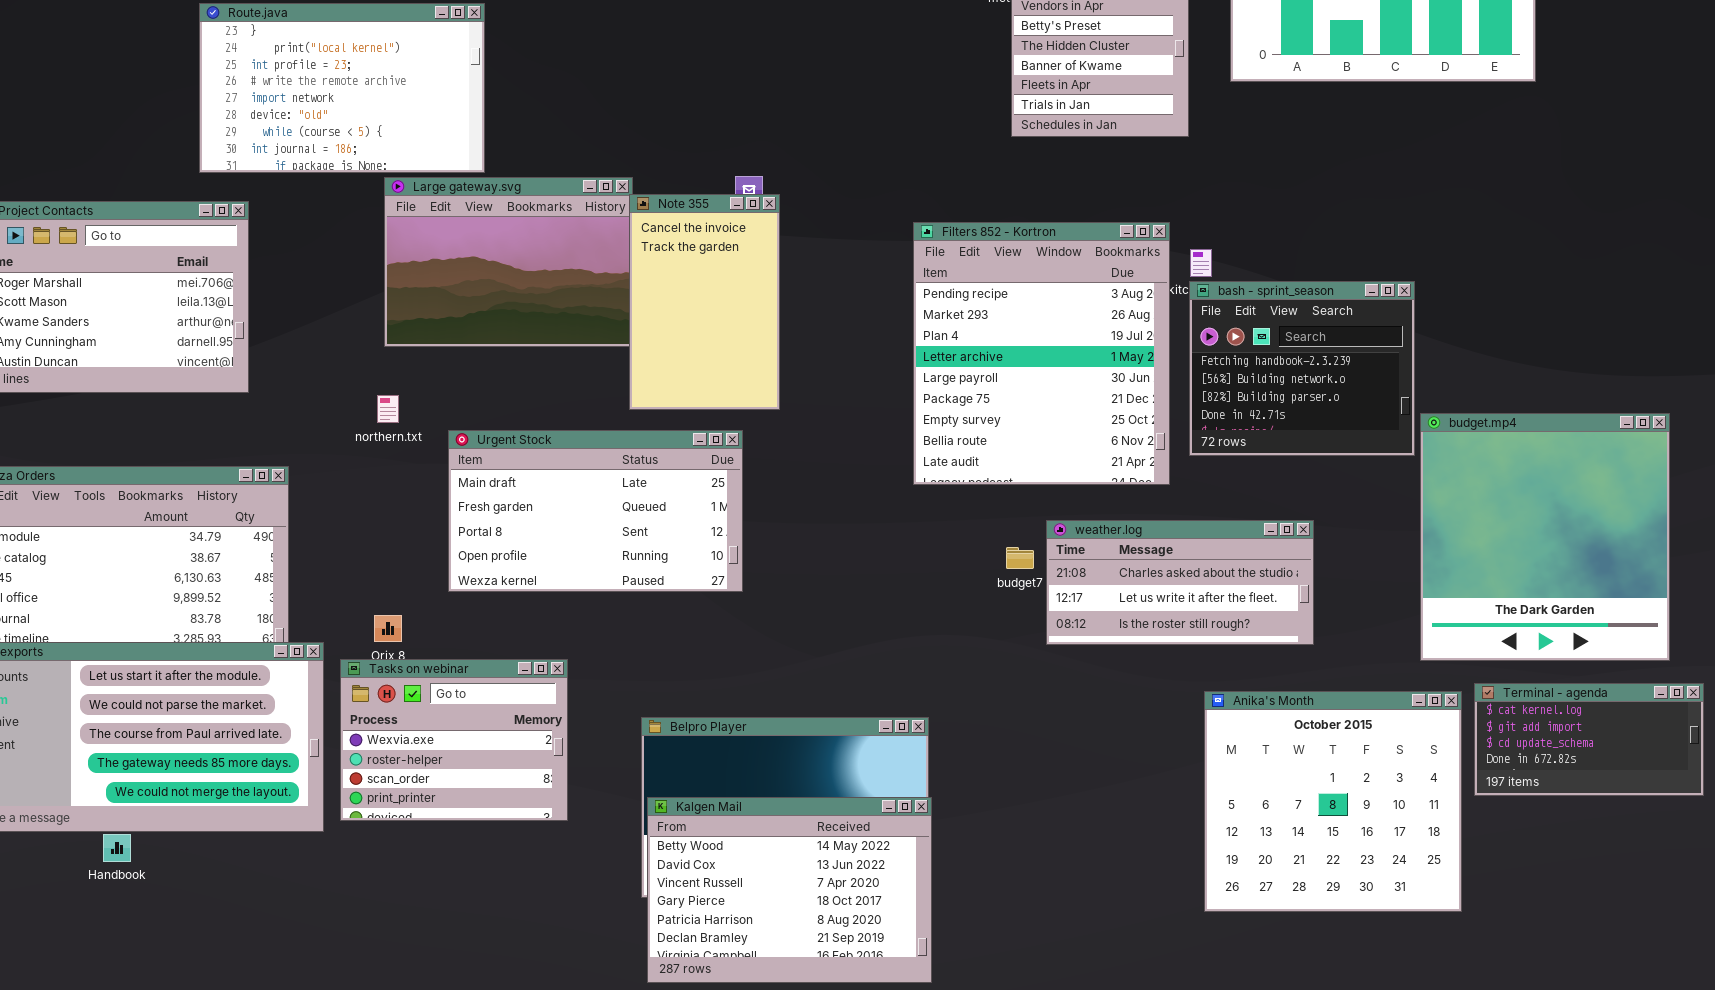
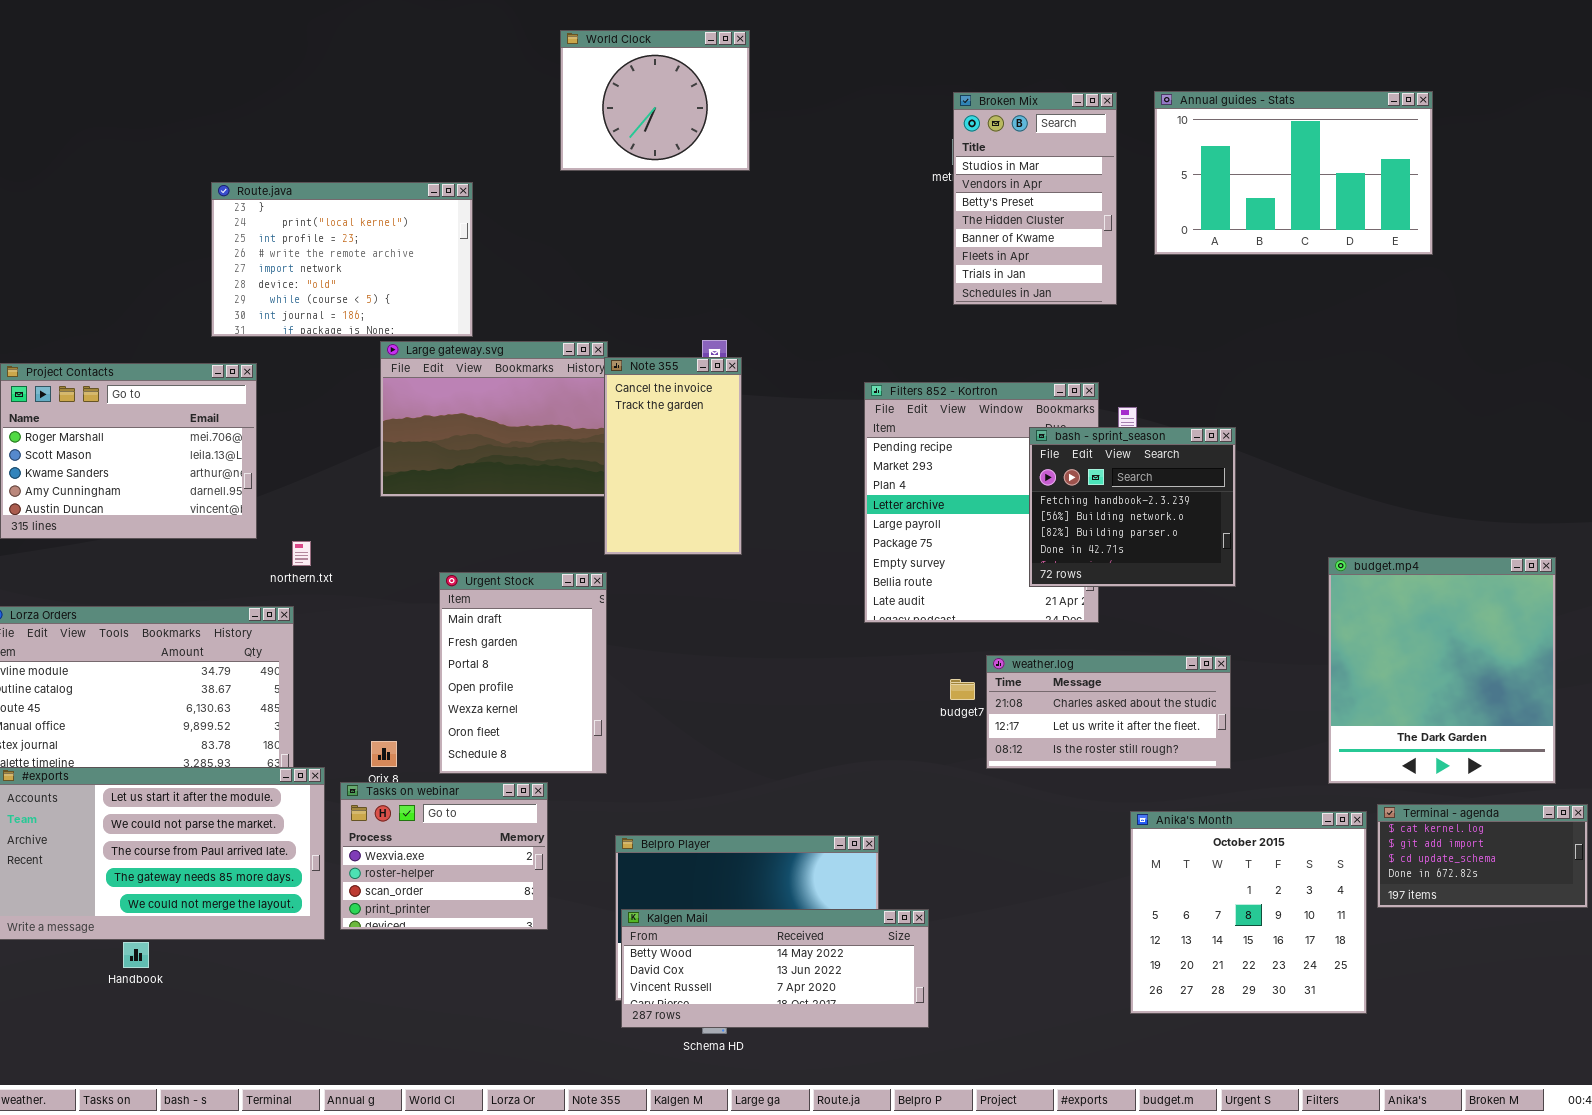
bash - sprint_season: [1189,281,1415,456] -> [1029,427,1236,587], moved
northern.txt: [377,395,399,423] -> [292,541,311,566], moved
Urgent Stock: [448,430,743,592] -> [439,572,607,774], resized
Kalgen Mail: [647,797,932,983] -> [621,909,929,1028], resized

